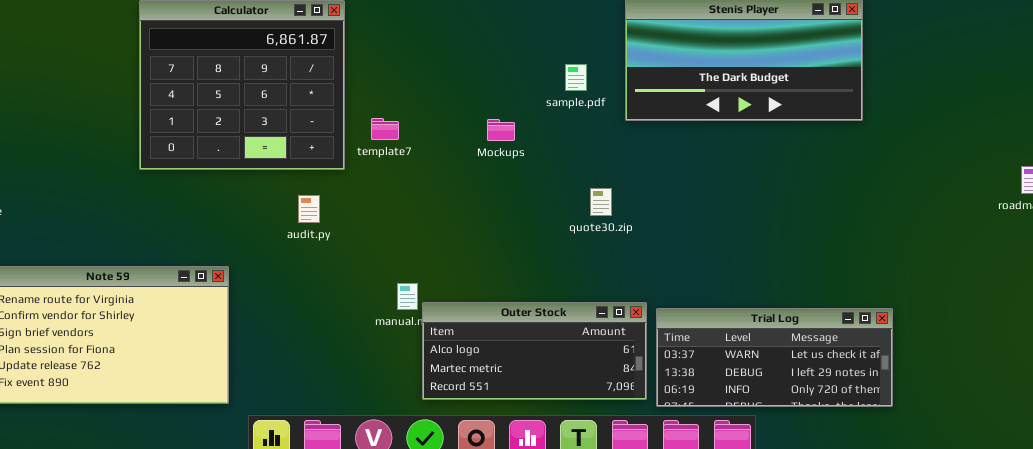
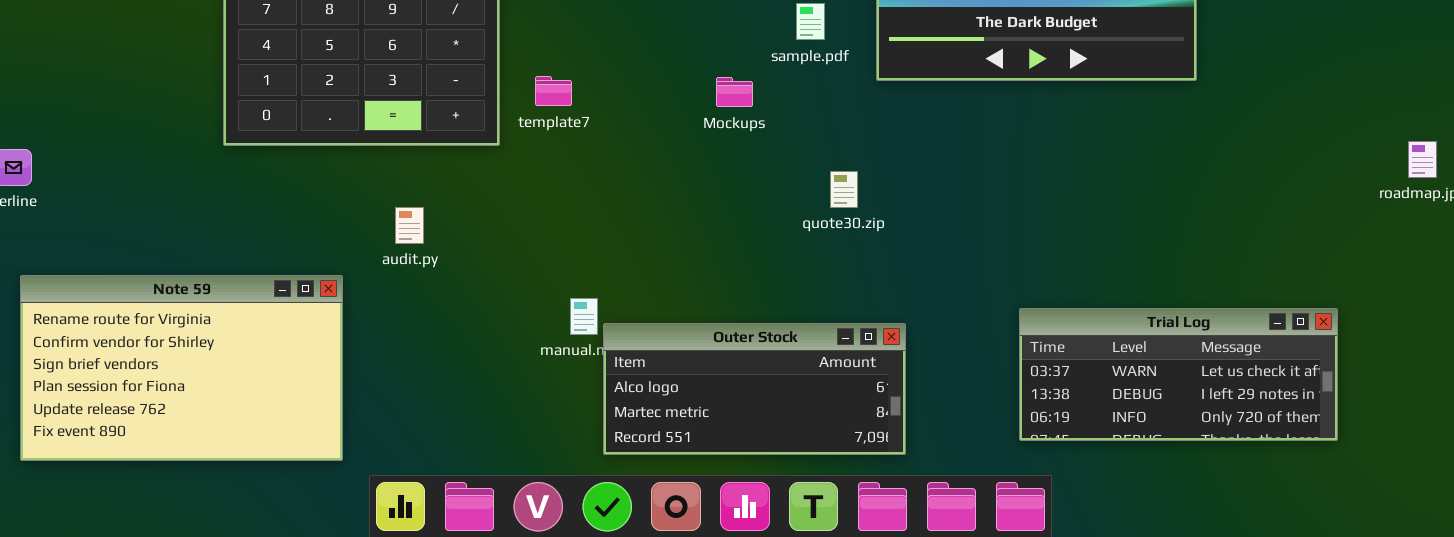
Mockups: [487,119,515,141] -> [716,77,753,107], moved
audit.py: [298,195,320,223] -> [395,207,424,244], moved
Trial Log: [656,308,893,407] -> [1019,308,1338,441], moved

